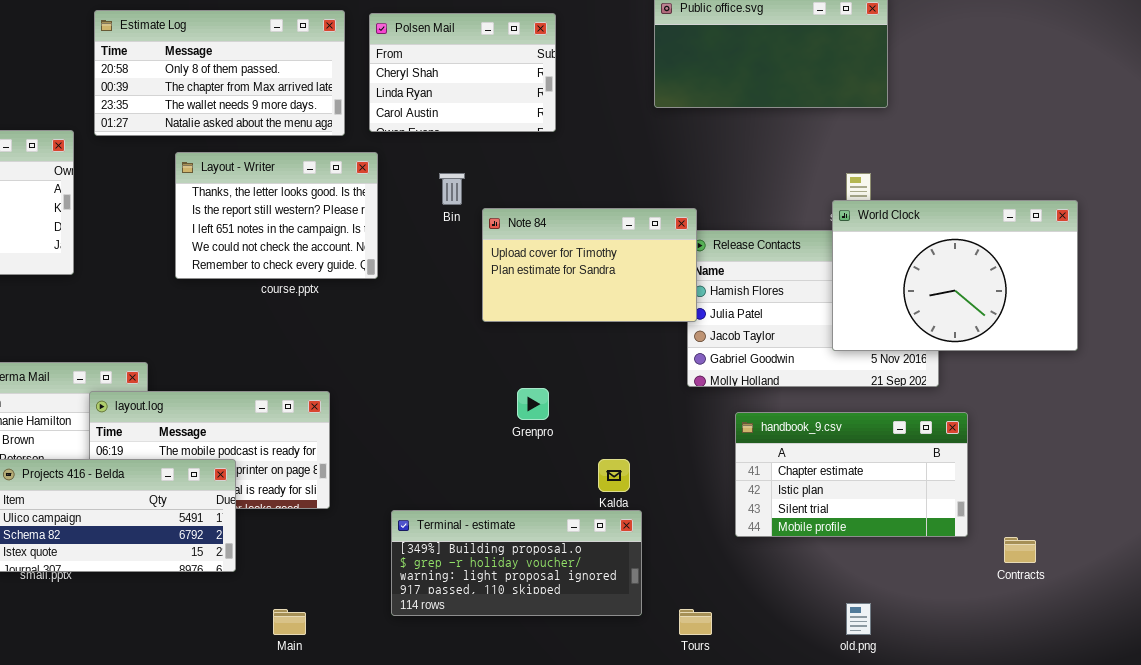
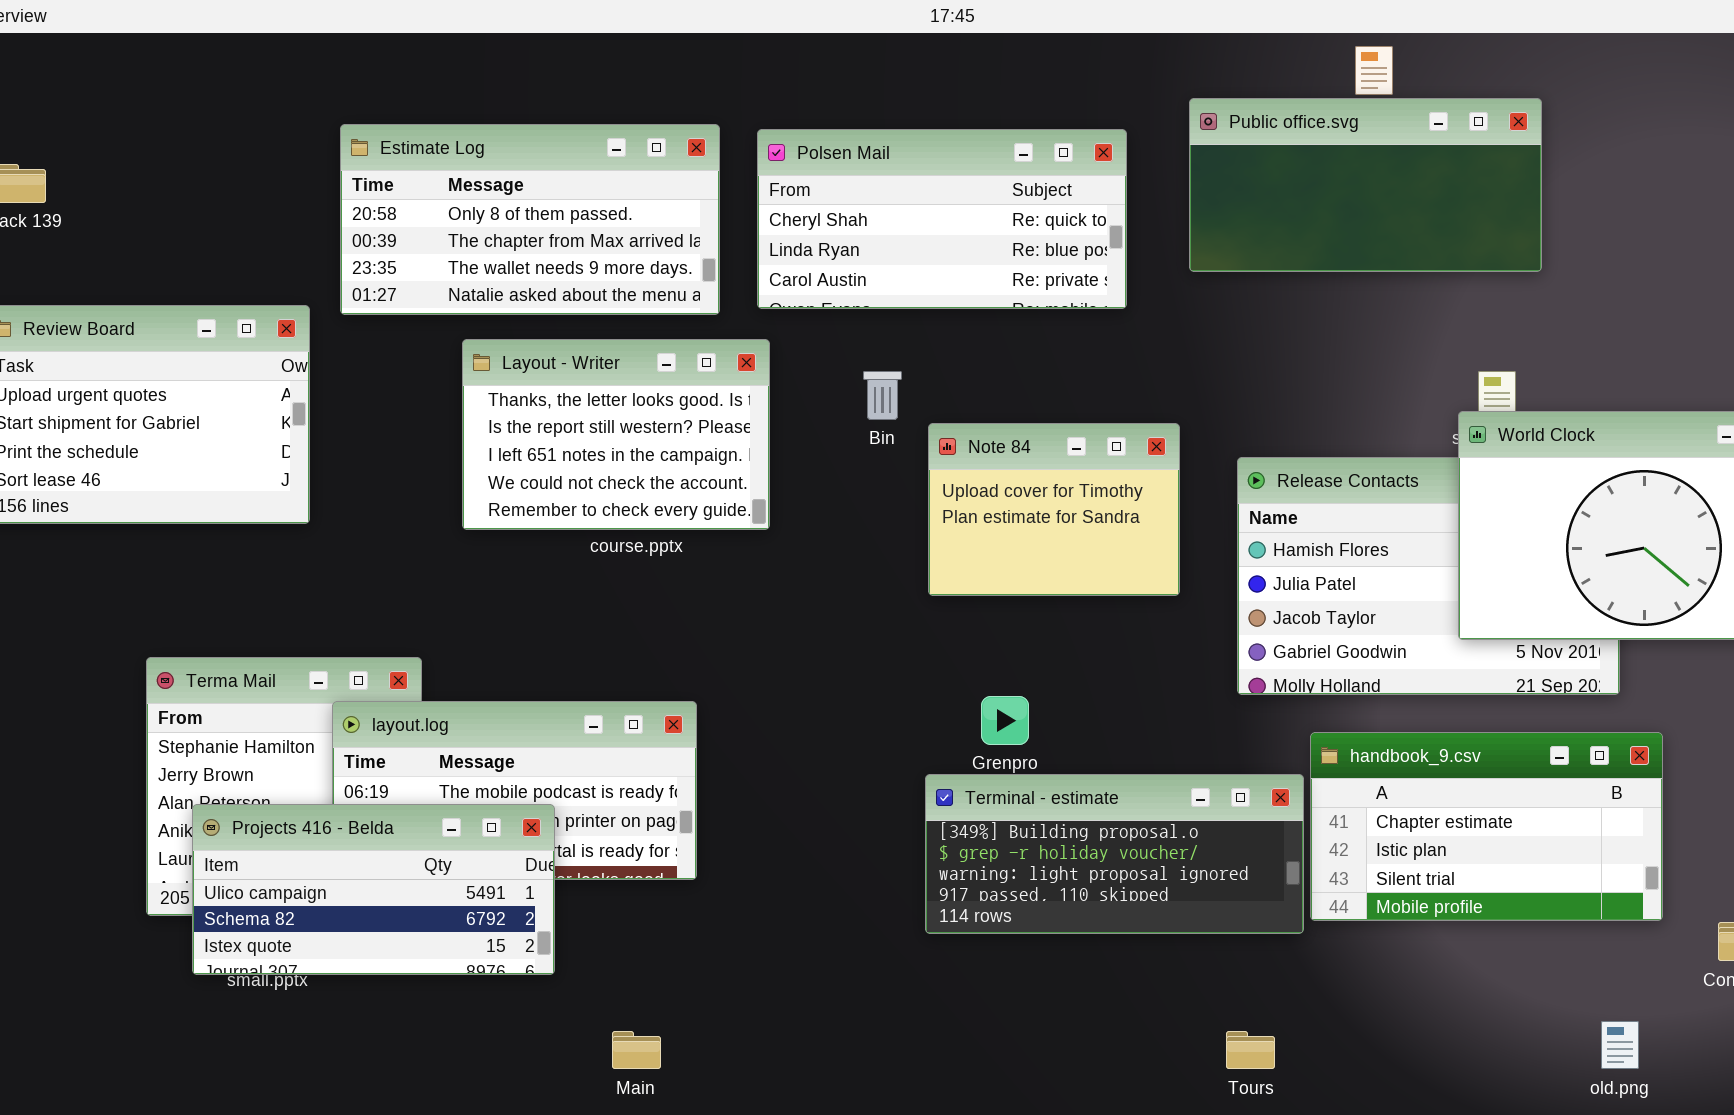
Polsen Mail: [369,13,556,132] -> [757,129,1127,309], resized
Note 84: [482,208,697,322] -> [928,423,1180,596], resized
Terminal - estimate: [391,510,642,616] -> [925,774,1304,934], moved
old.png: [846,603,871,635] -> [1601,1021,1639,1069], moved

